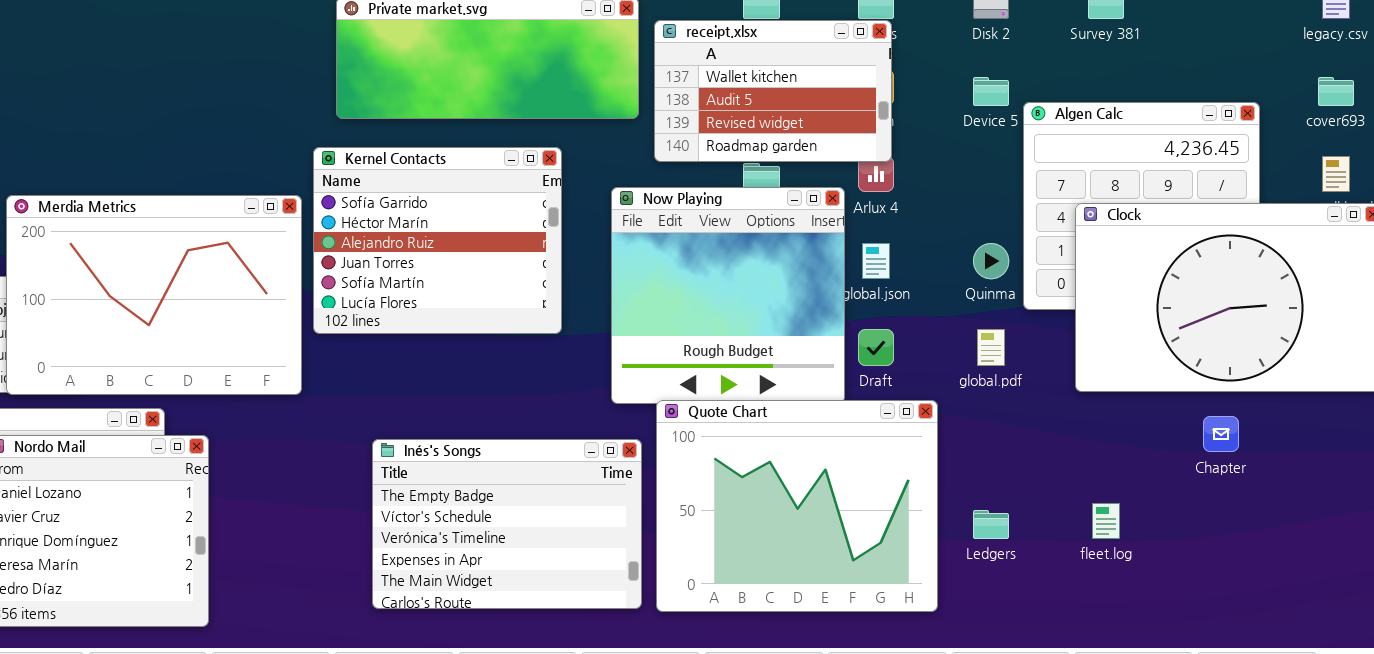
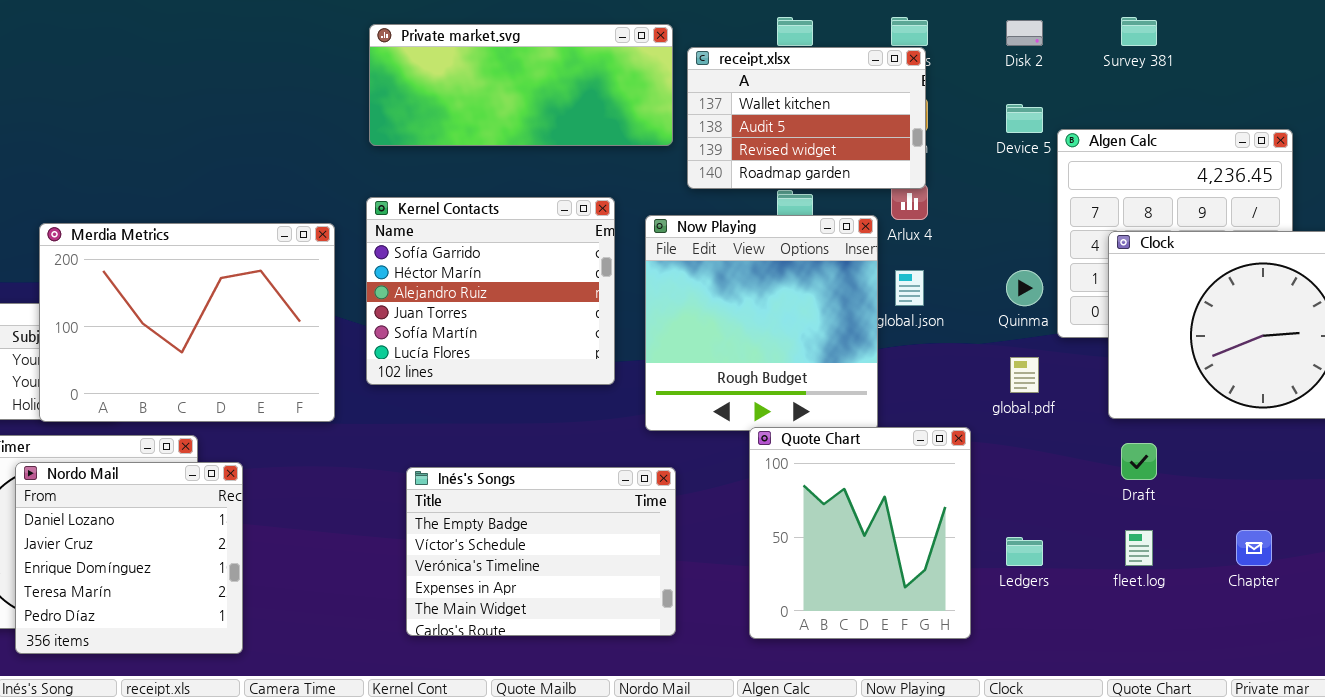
Kernel Contacts: [313,147,562,334] -> [366,197,615,385], moved
Draft: [858,329,894,366] -> [1121,443,1157,480], moved
Quote Chart: [656,400,938,612] -> [749,427,971,639], resized
Chapter: [1203,416,1239,452] -> [1236,530,1272,566], moved

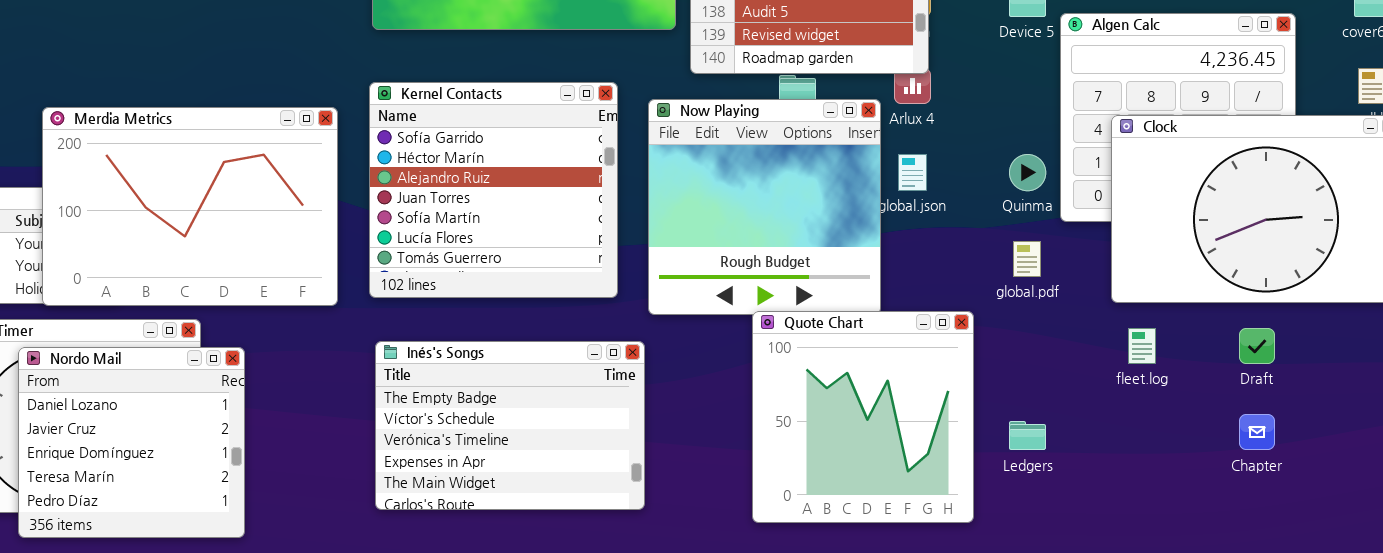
Kernel Contacts: [366,197,615,385] -> [369,82,618,298], resized
Draft: [1121,443,1157,480] -> [1239,328,1275,364], moved
Inés's Songs: [406,467,676,636] -> [375,341,645,510], moved
fleet.log: [1125,530,1153,566] -> [1128,328,1156,364], moved

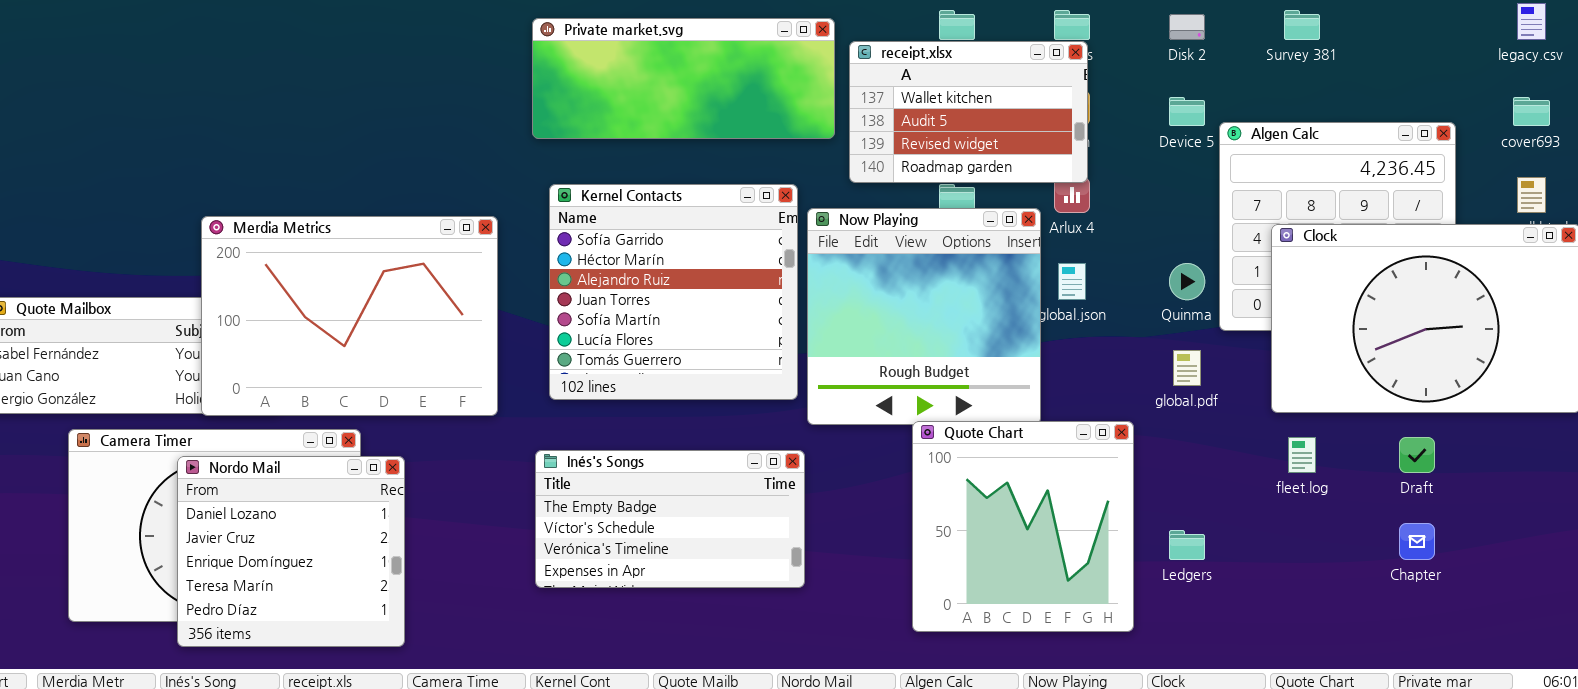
Kernel Contacts: [369,82,618,298] -> [549,184,798,400], moved
Inés's Songs: [375,341,645,510] -> [535,450,805,588], resized

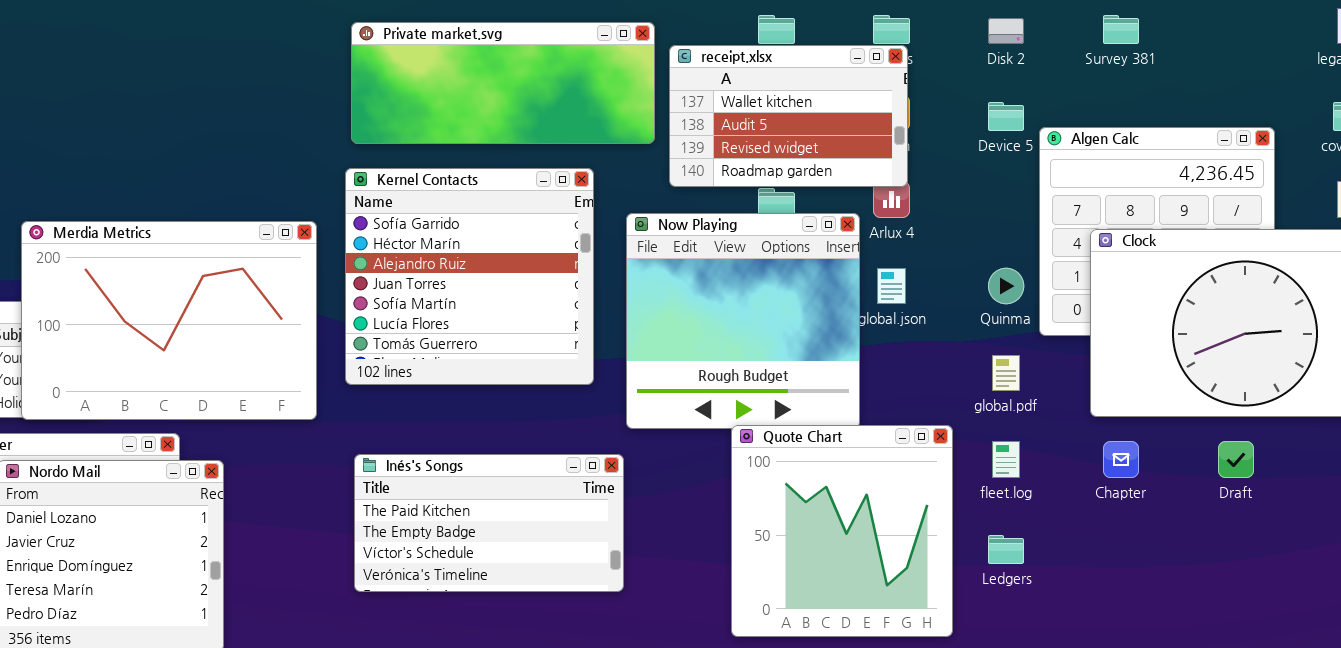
Kernel Contacts: [549,184,798,400] -> [345,168,594,385], moved
fleet.log: [1288,437,1316,473] -> [992,441,1020,478], moved
Inés's Songs: [535,450,805,588] -> [354,454,624,592], scrolled up 1 row
Chapter: [1399,523,1435,560] -> [1103,441,1139,478], moved

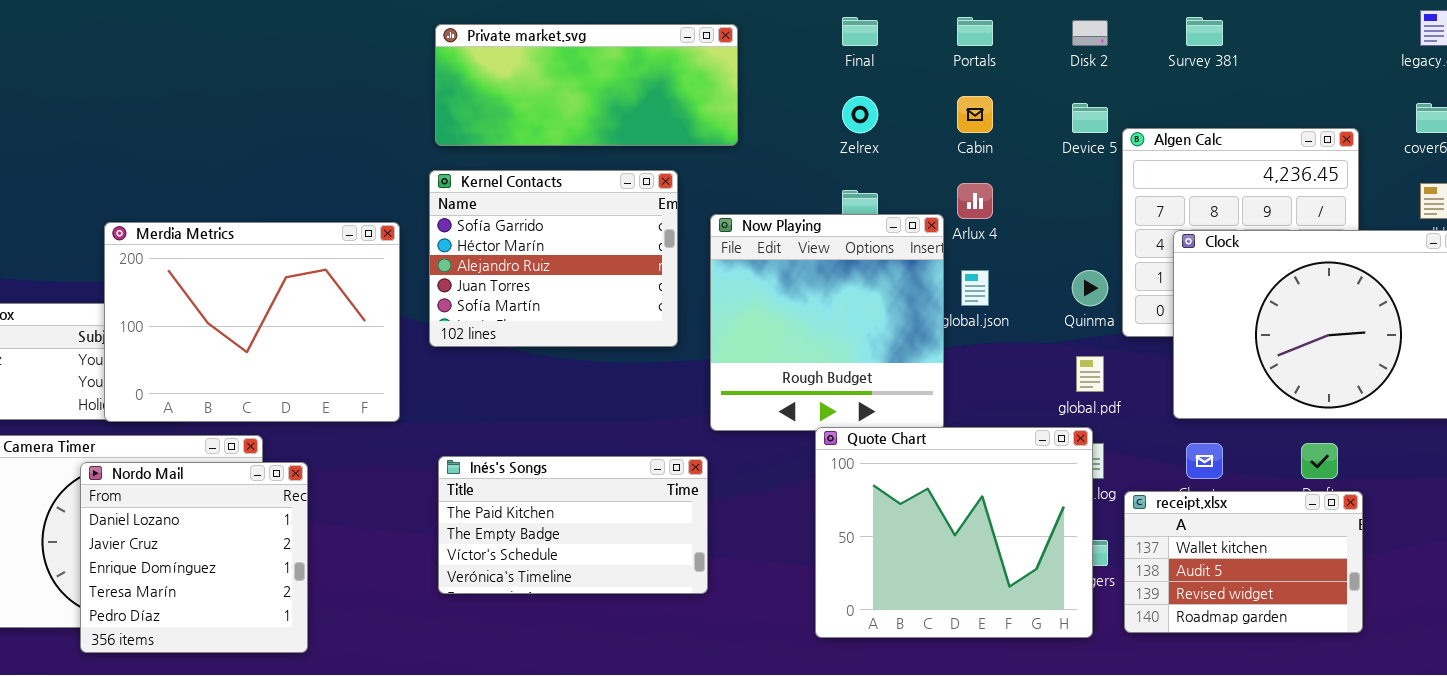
receipt.xlsx: [669,45,908,187] -> [1124,491,1363,633], moved
Kernel Contacts: [345,168,594,385] -> [429,170,678,347], resized
Quote Chart: [731,425,953,637] -> [815,427,1093,638], resized

